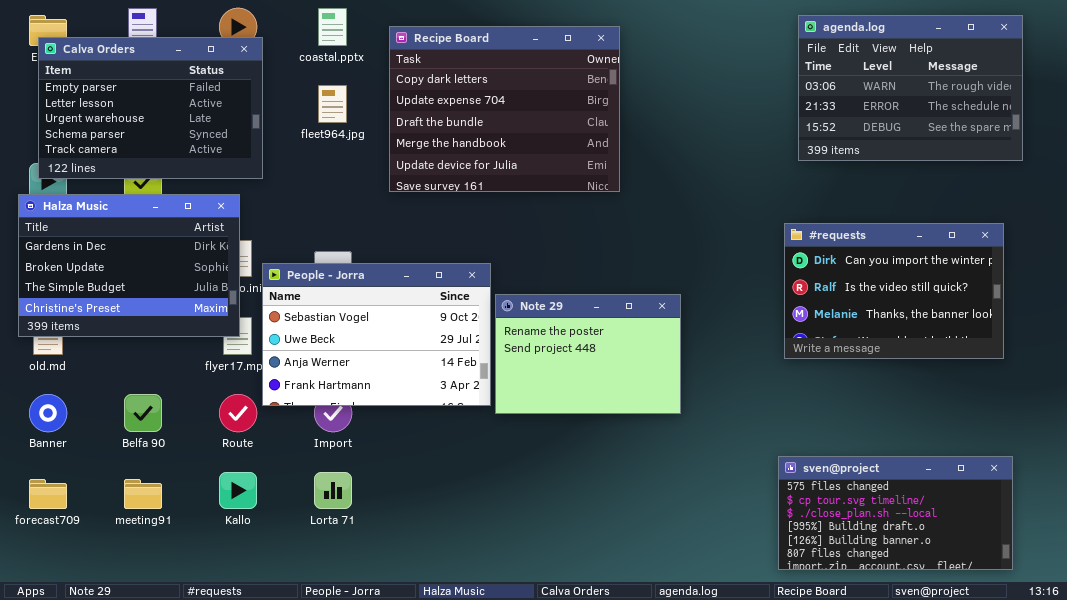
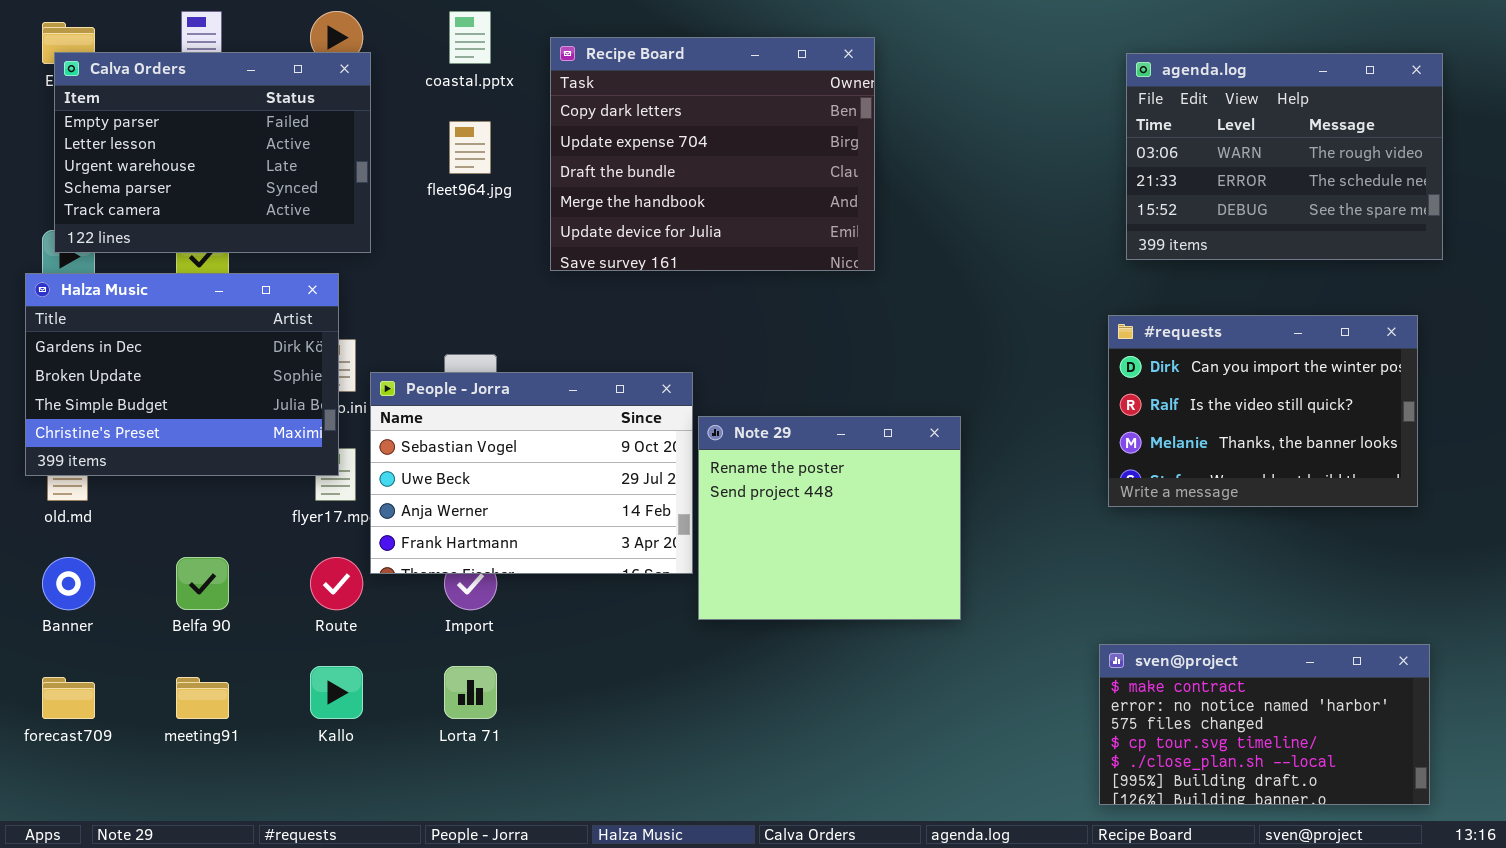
agenda.log: [798,15,1023,161] -> [1126,53,1443,260], moved
Note 29: [495,294,681,414] -> [698,416,961,620], resized
sven@project: [778,456,1013,570] -> [1099,644,1430,805], scrolled up 2 rows

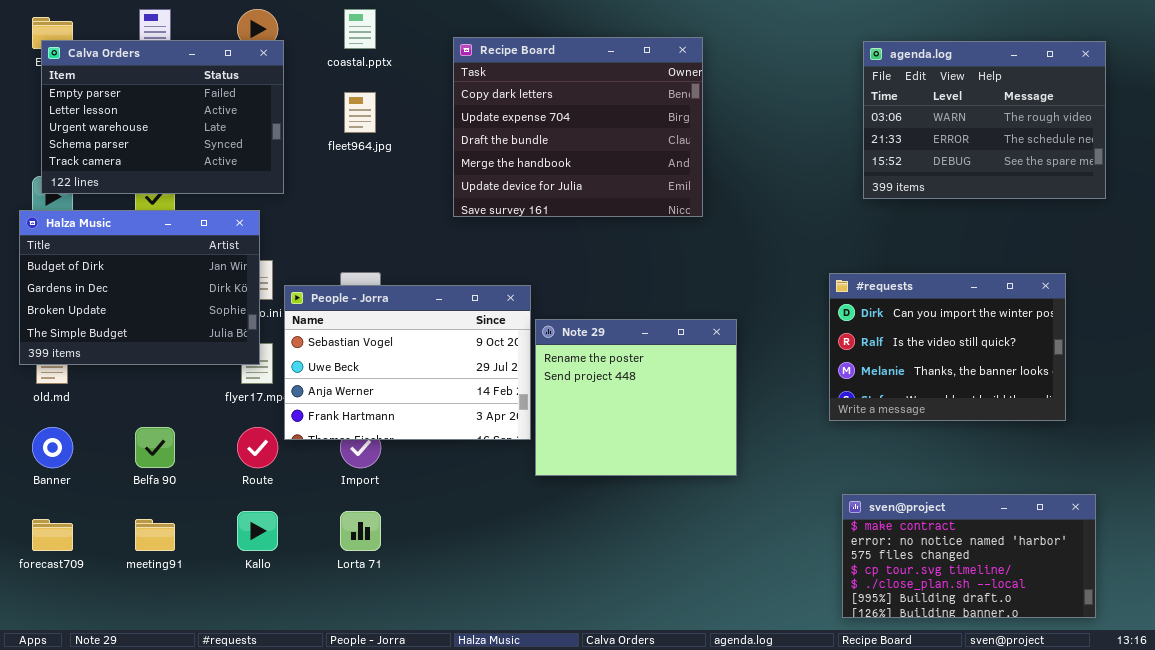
Recipe Board: [550,37,875,271] -> [453,37,703,217], moved
Halza Music: [25,273,339,476] -> [19,210,260,365], scrolled up 1 row
#requests: [1108,315,1418,507] -> [829,273,1066,421], moved

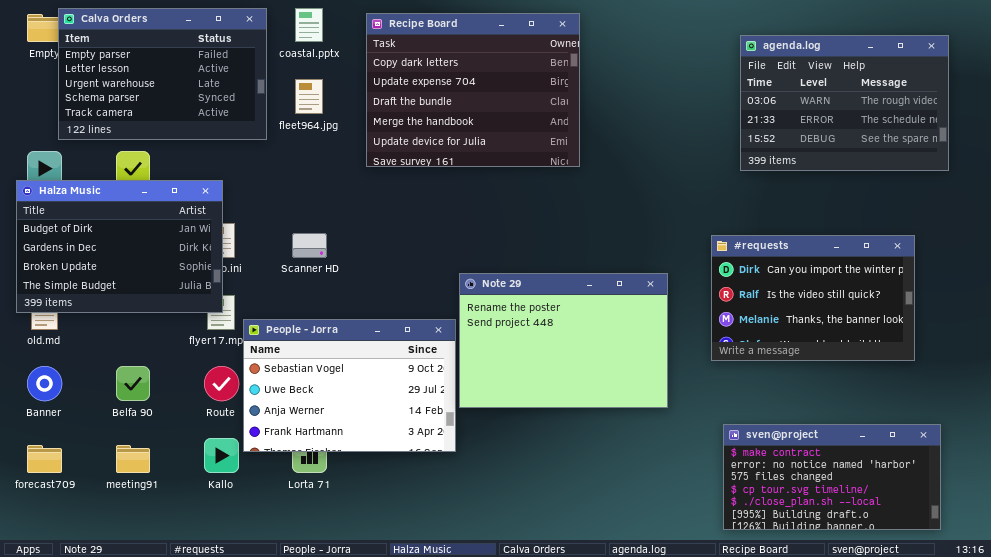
Recipe Board: [453,37,703,217] -> [366,13,580,167], moved
Calva Orders: [41,40,284,194] -> [58,8,267,140], moved
People - Jorra: [284,285,531,440] -> [243,319,456,452], moved
Note 29: [535,319,737,476] -> [459,273,668,408], resized

